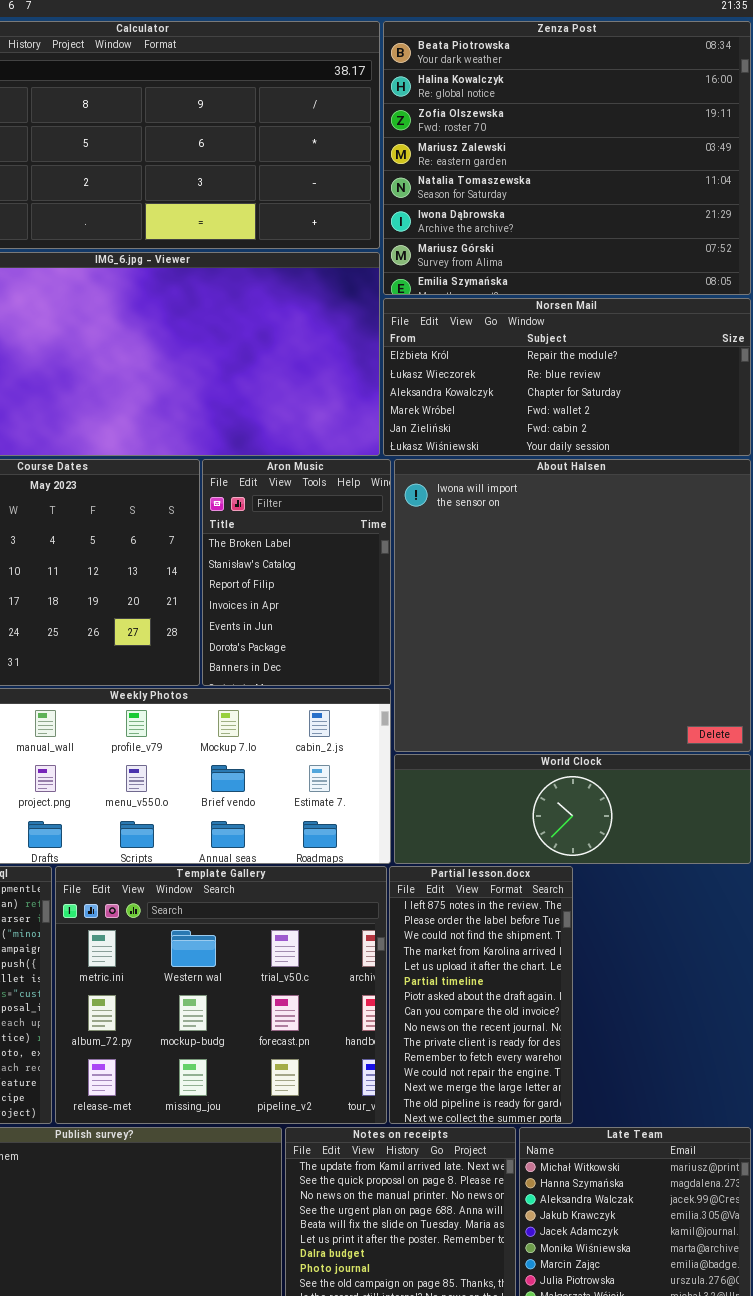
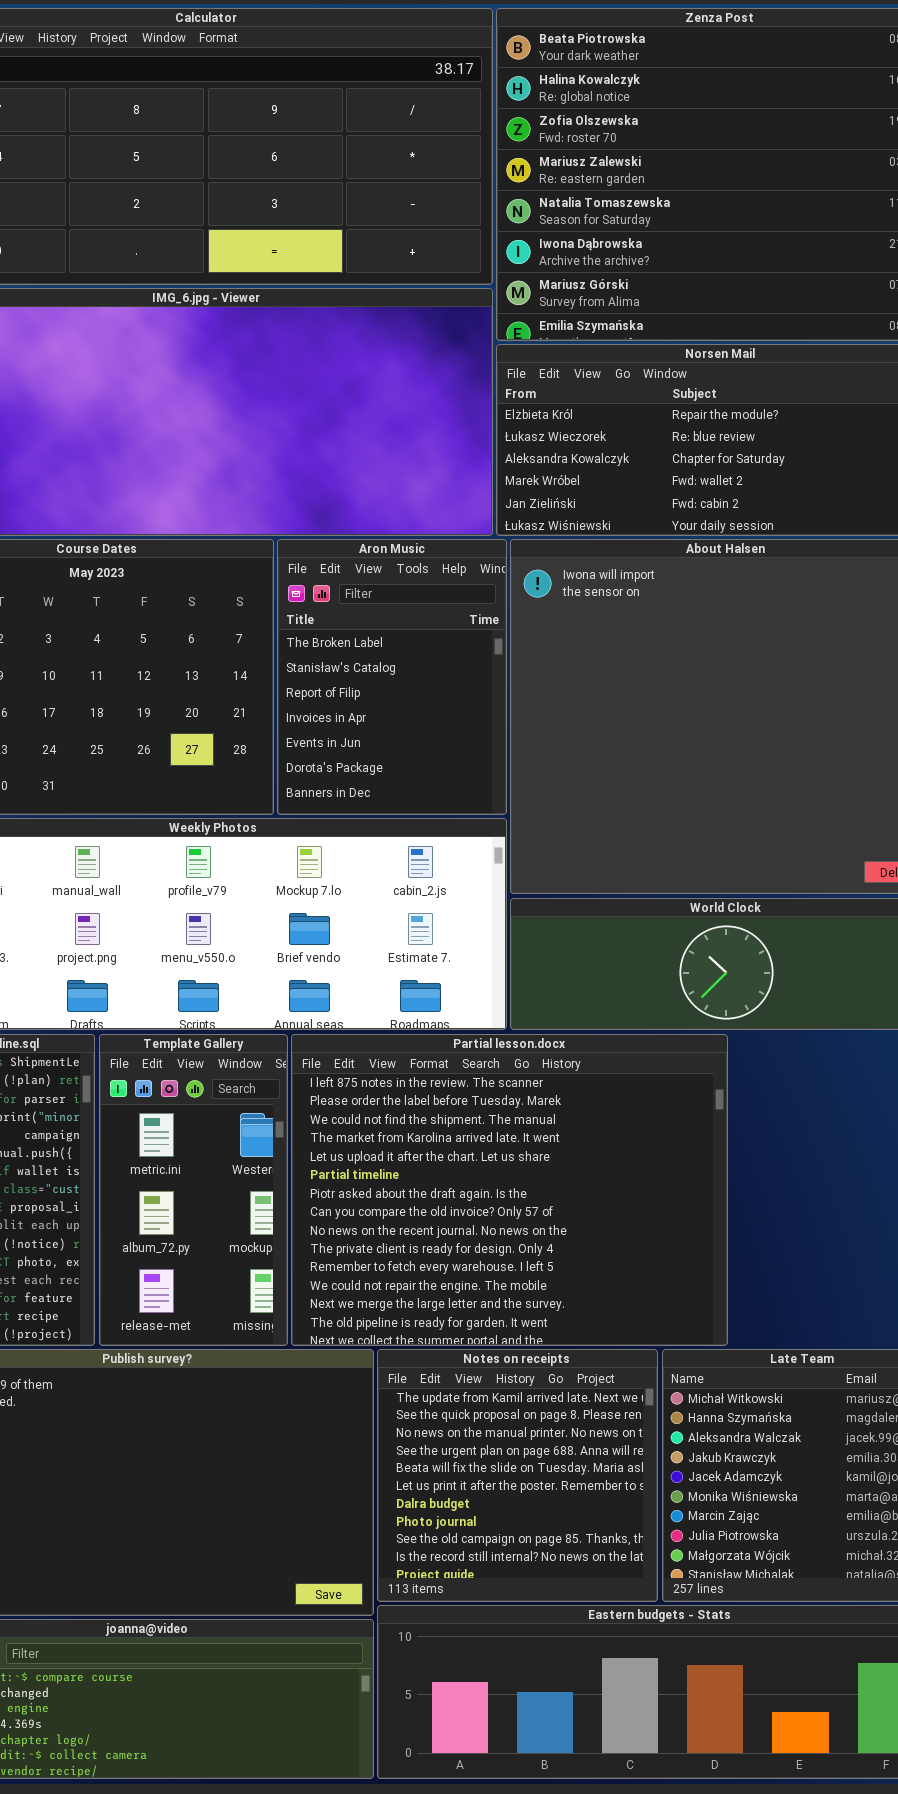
Template Gallery: [55,866,387,1124] -> [99,1034,288,1346], resized
Partial lesson.docx: [389,866,573,1124] -> [291,1034,728,1346], resized

